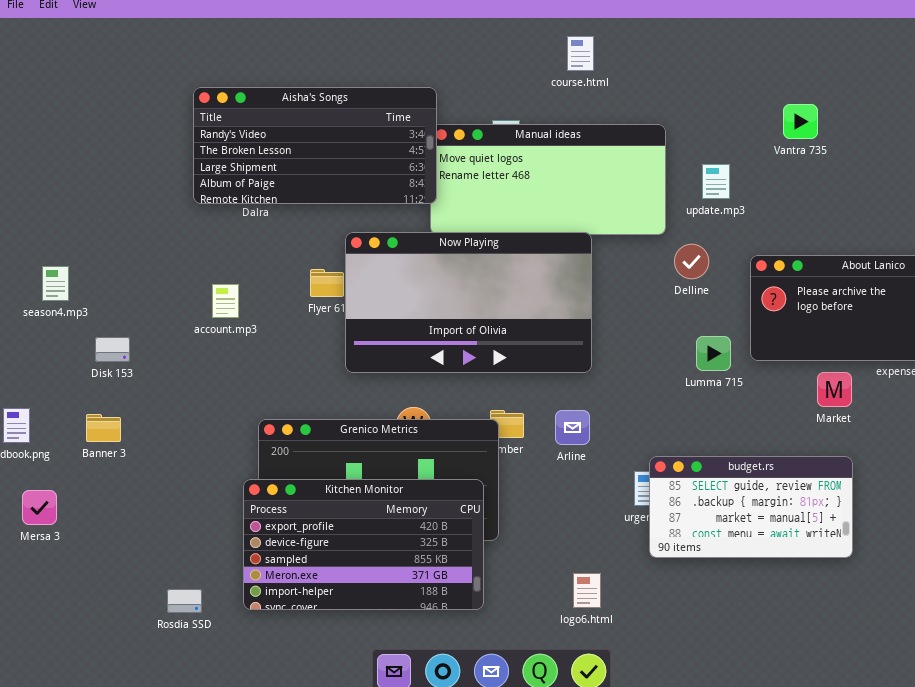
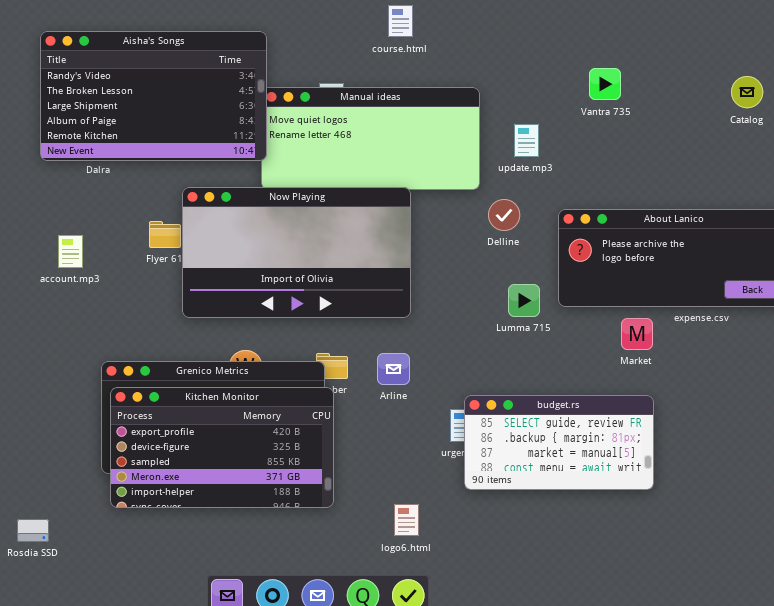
Aisha's Songs: [193,87,437,204] -> [40,31,267,161], resized
Kitchen Monitor: [243,479,484,610] -> [110,387,334,508], moved

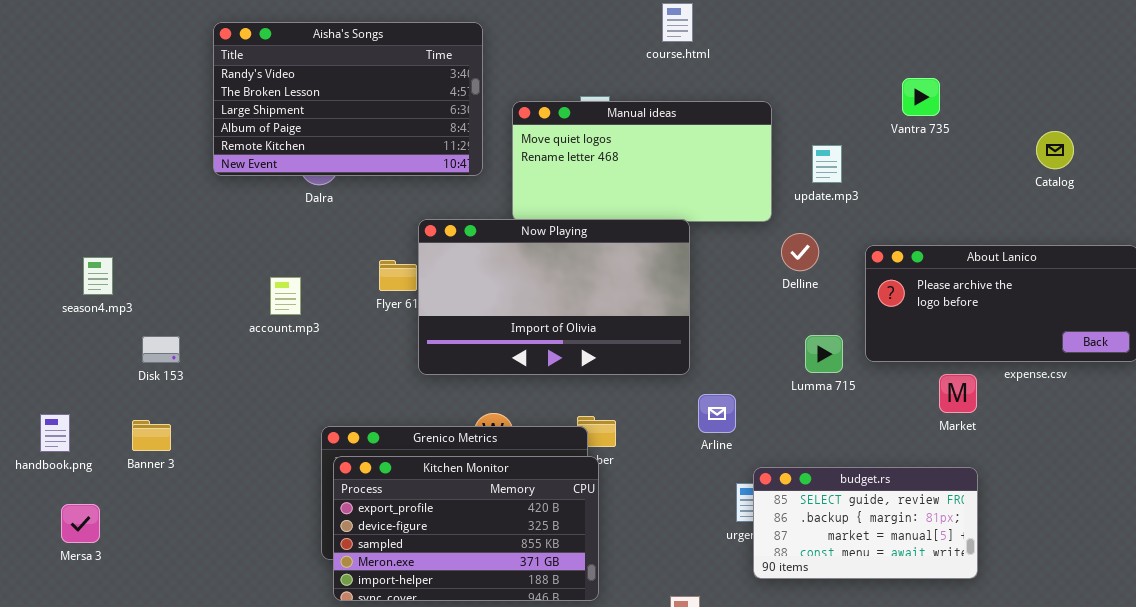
Aisha's Songs: [40,31,267,161] -> [213,22,483,176], moved
Catalog: [731,76,763,108] -> [1036,131,1074,169], moved
Arline: [377,353,410,385] -> [698,394,736,433], moved

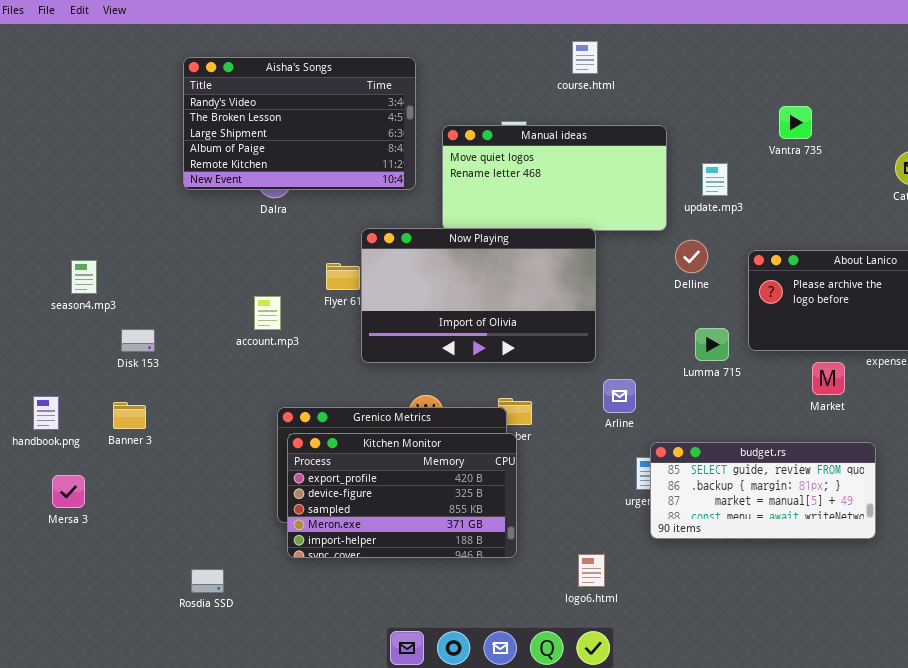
account.mp3: [270,277,301,315] -> [254,296,281,330], moved
budget.rs: [753,467,978,579] -> [650,442,876,539], resized

